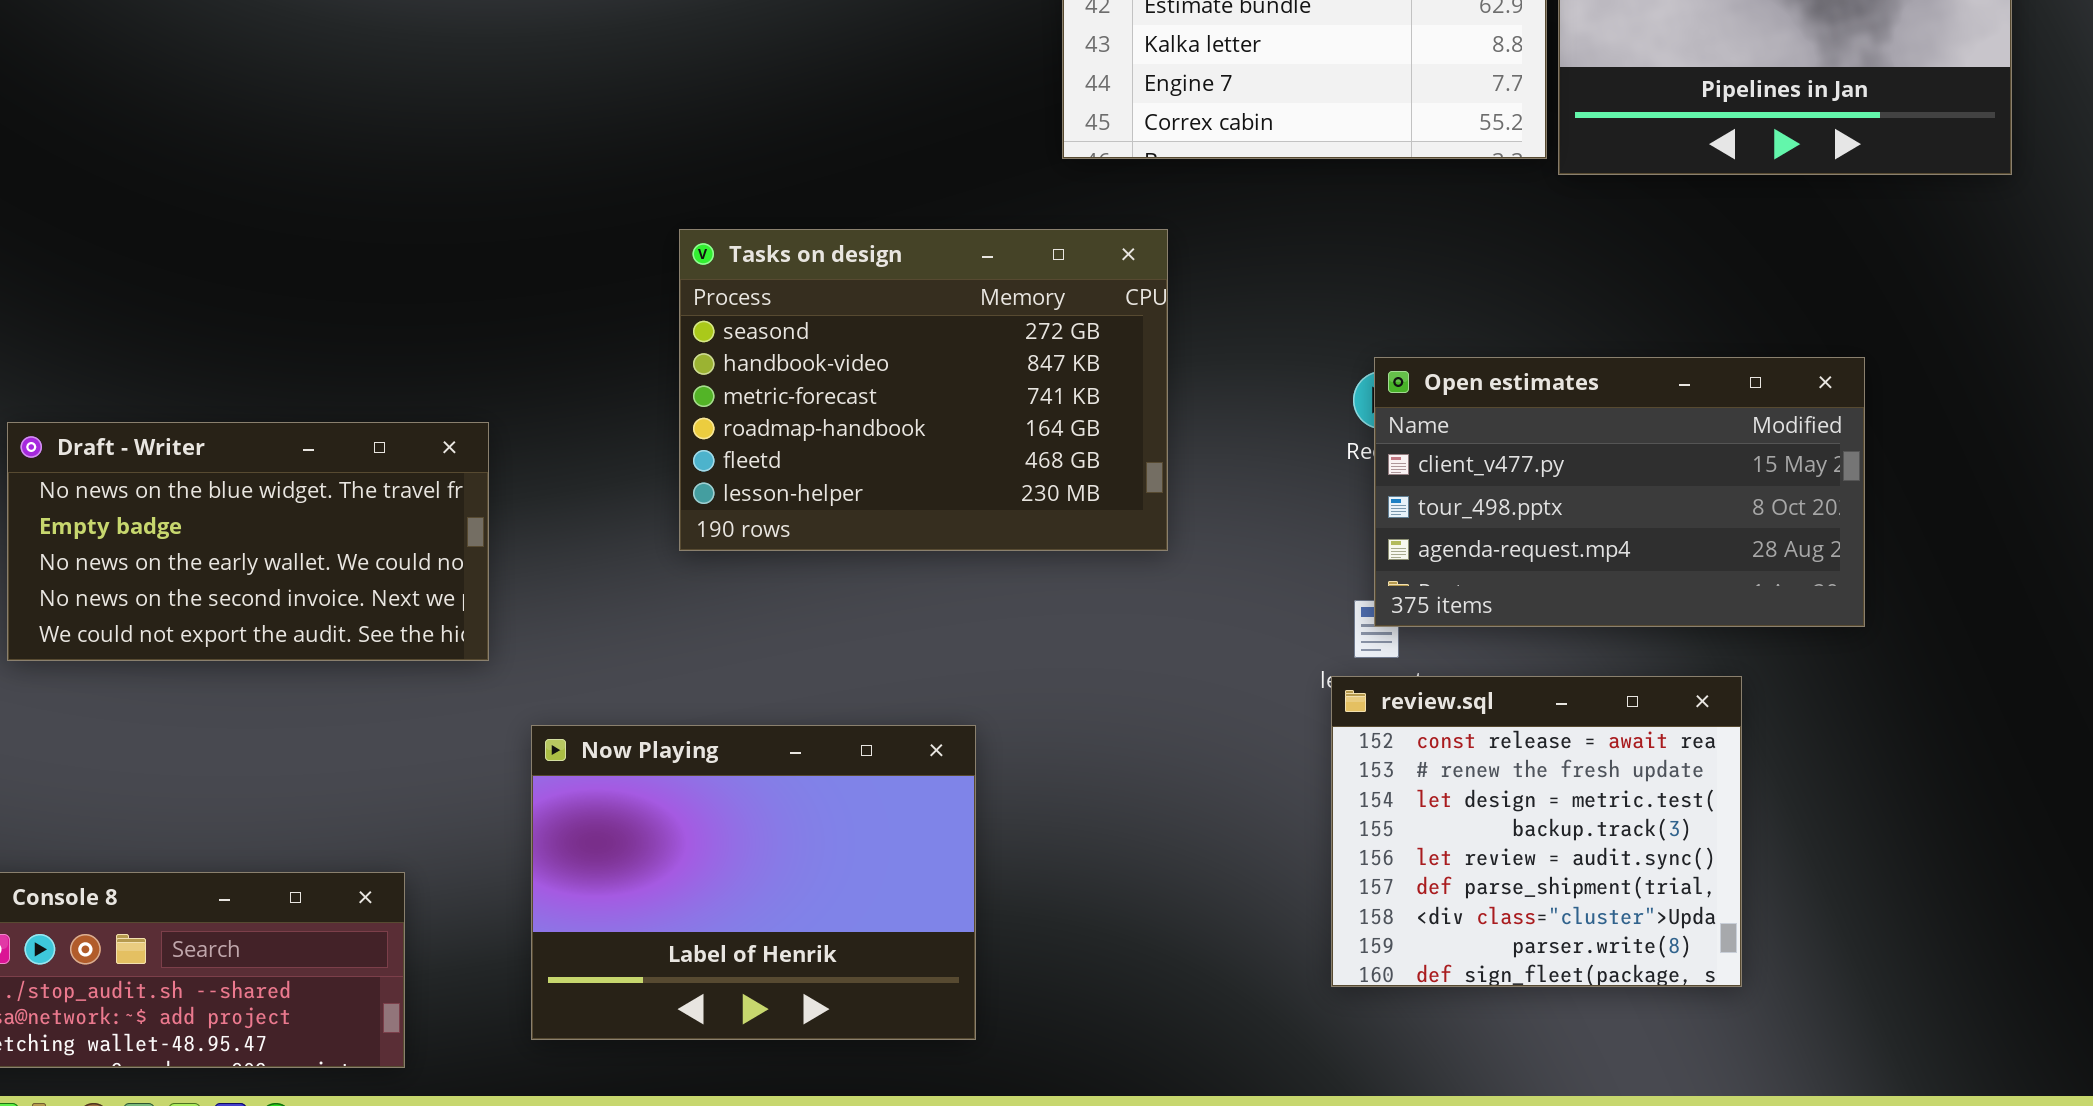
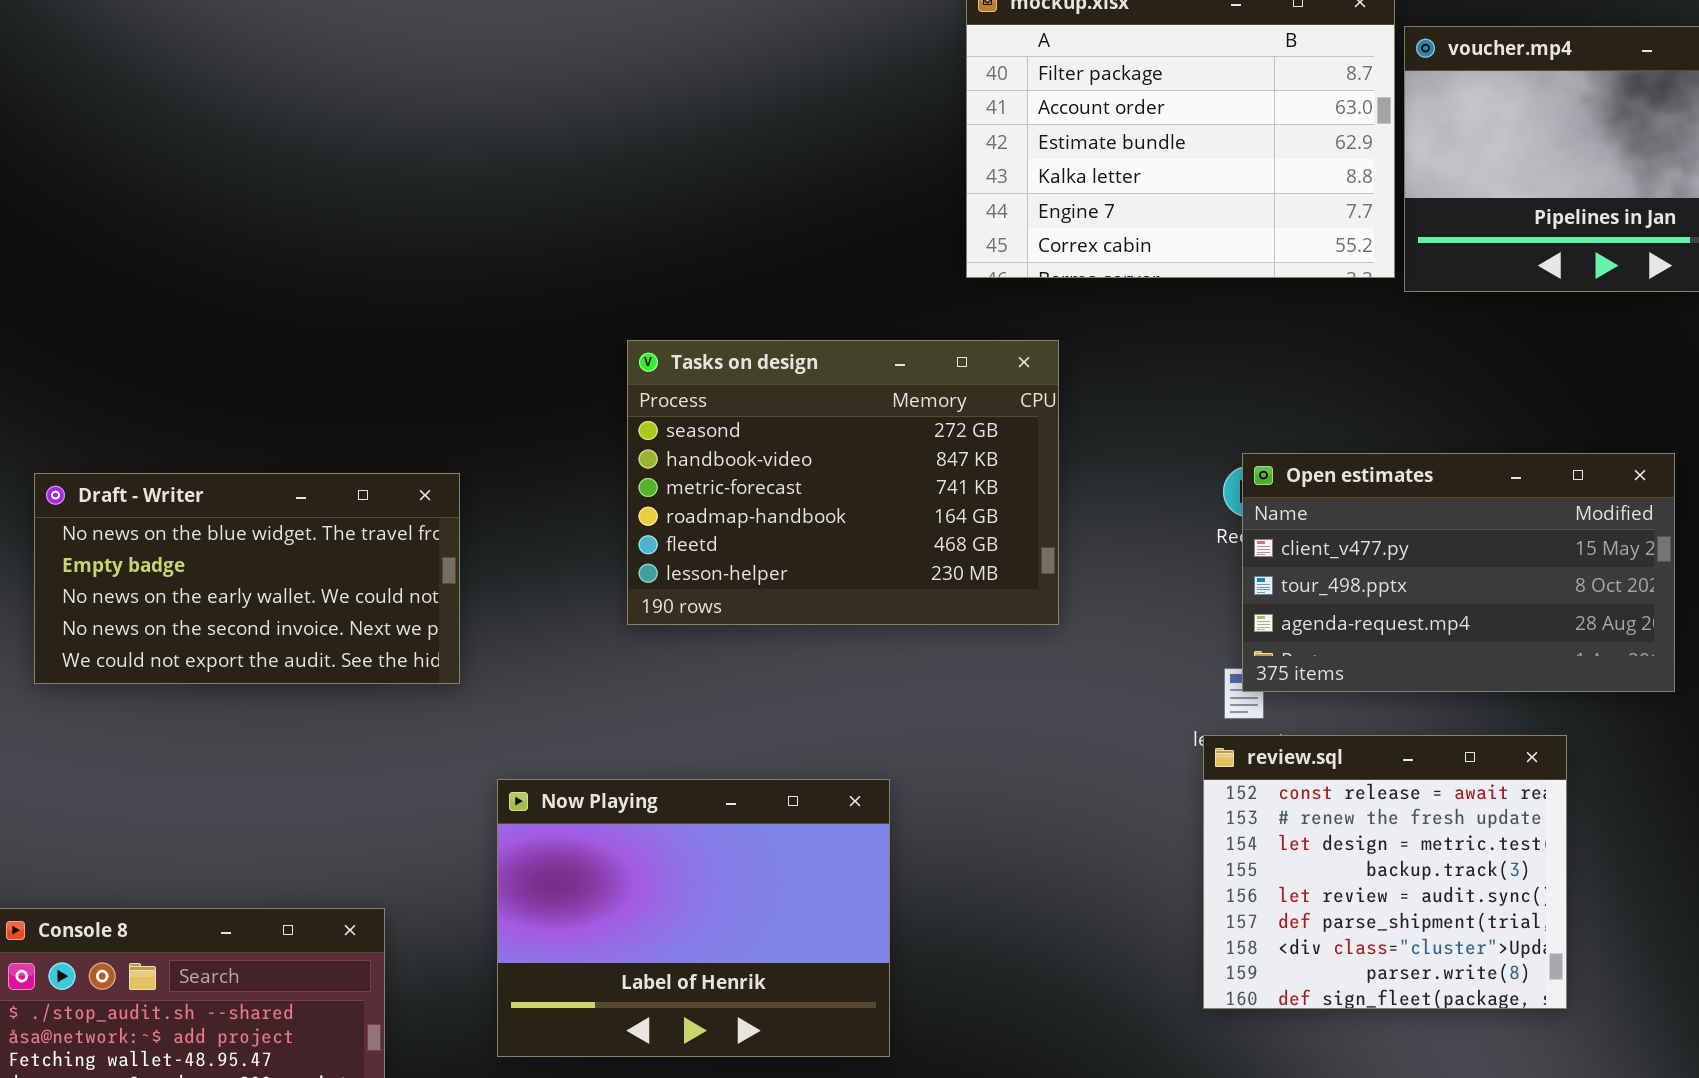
Draft - Writer: [7,422,489,661] -> [34,473,460,684], moved

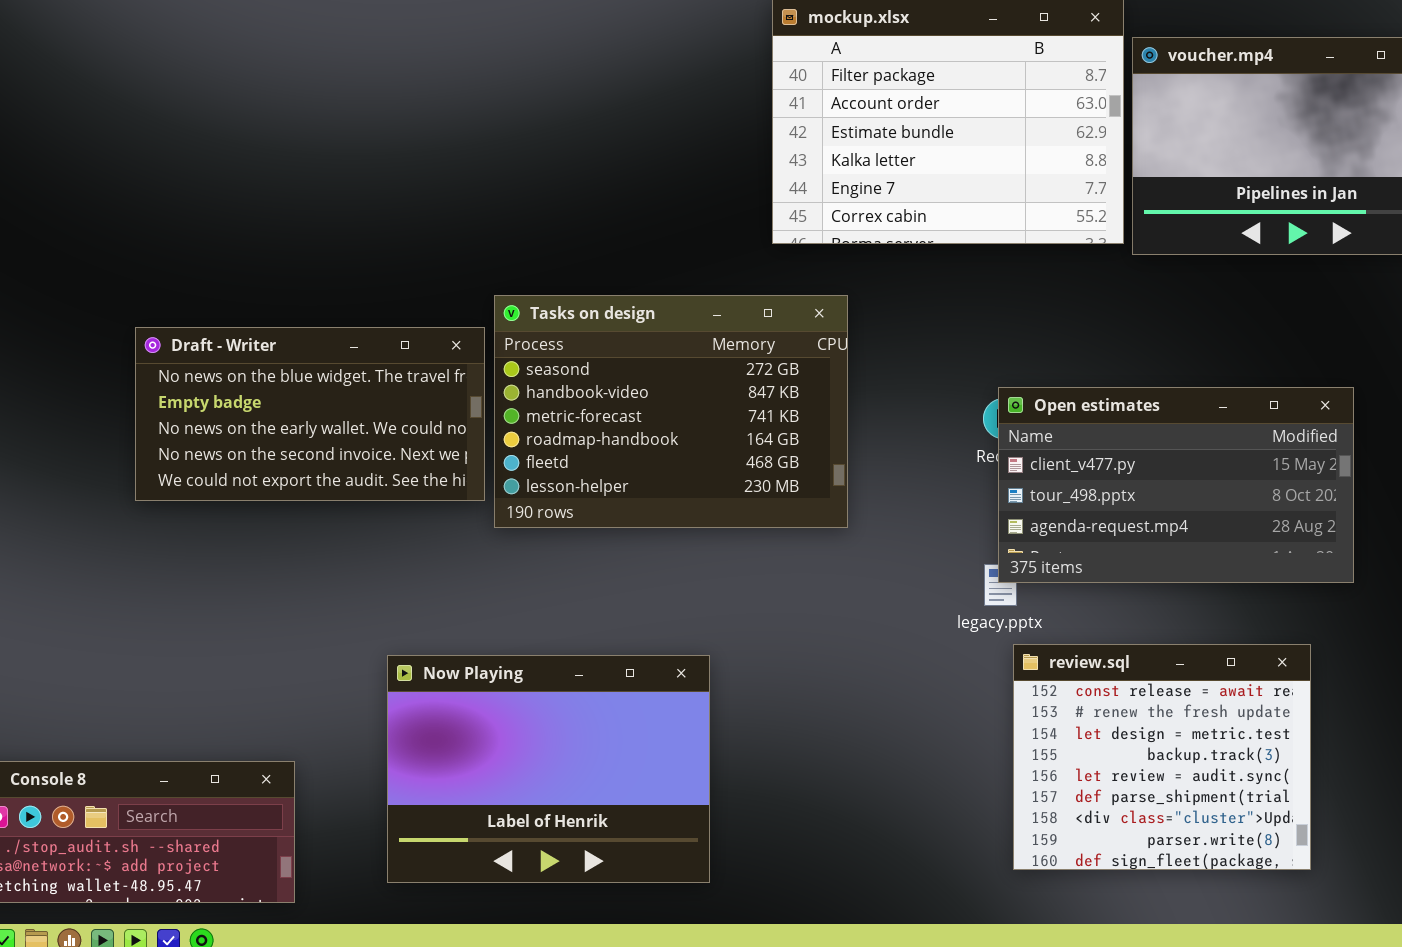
Draft - Writer: [34,473,460,684] -> [135,327,485,501], moved
review.sql: [1203,735,1567,1009] -> [1013,644,1311,870], moved

